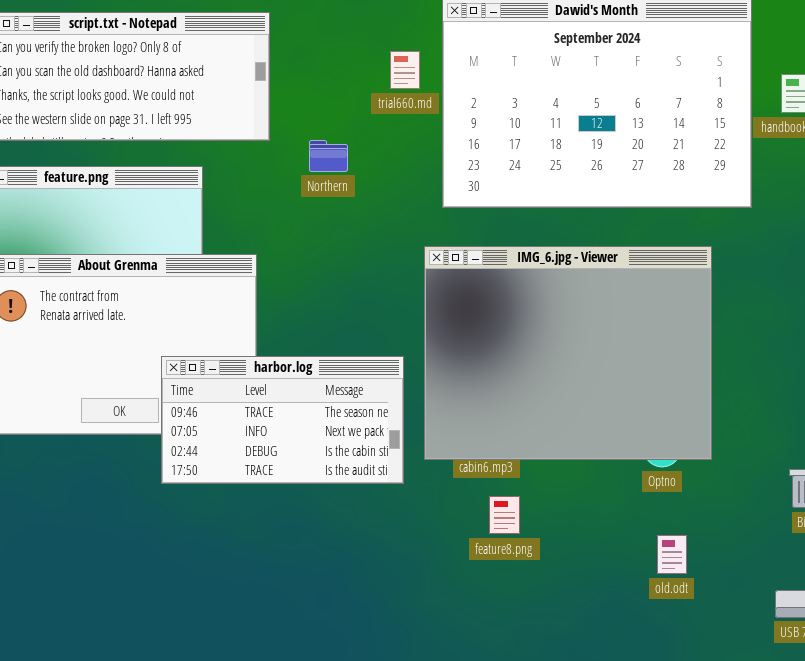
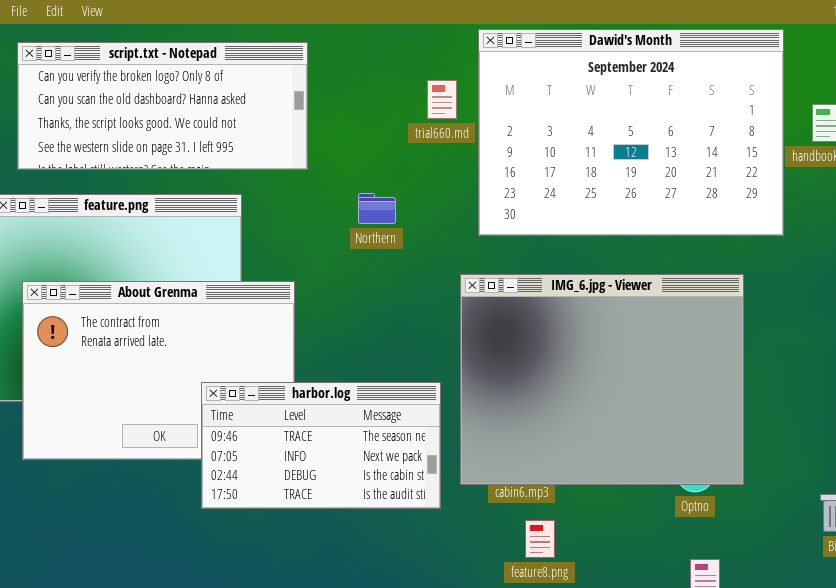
Northern: [309,140,348,172] -> [358,193,396,224], moved

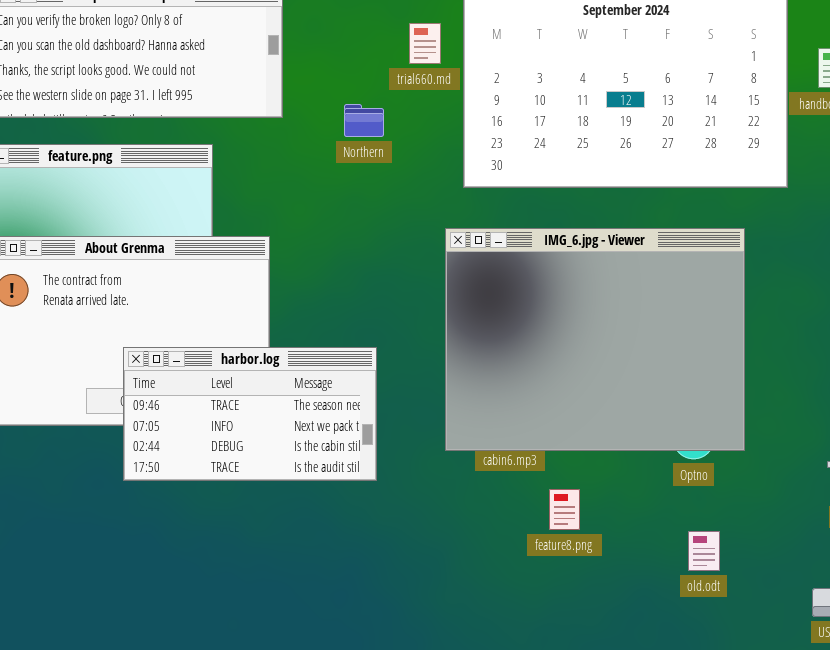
Northern: [358,193,396,224] -> [344,104,384,137], moved
harbor.log: [201,382,441,509] -> [123,347,377,481], moved
feature8.png: [525,520,555,558] -> [549,489,580,530], moved

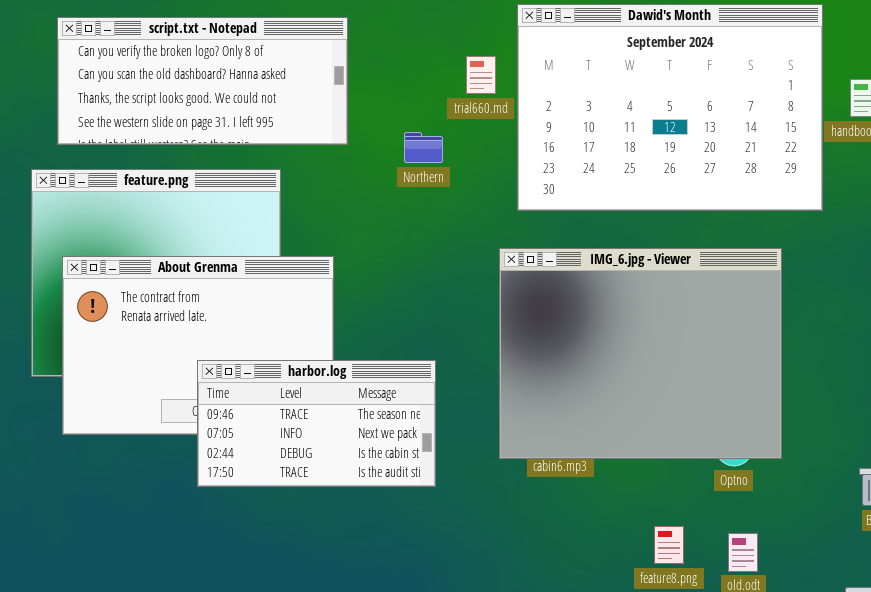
feature8.png: [549,489,580,530] -> [654,526,684,564], moved

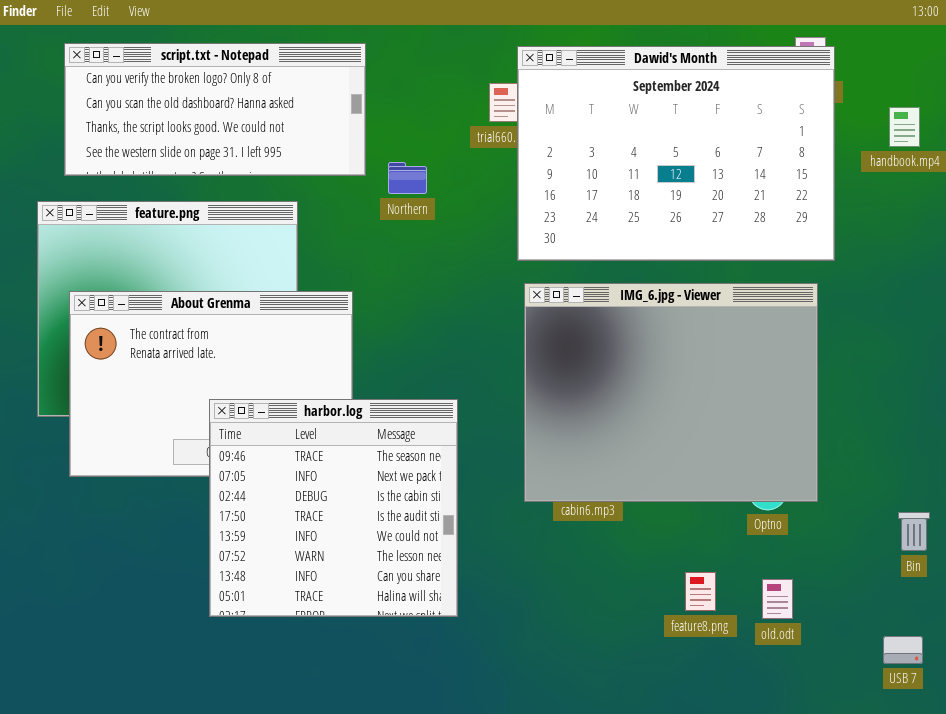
Dawid's Month: [517,4,823,211] -> [517,46,835,261], moved
Northern: [404,132,443,163] -> [388,162,427,194], moved
harbor.log: [197,360,436,487] -> [209,399,458,617], resized

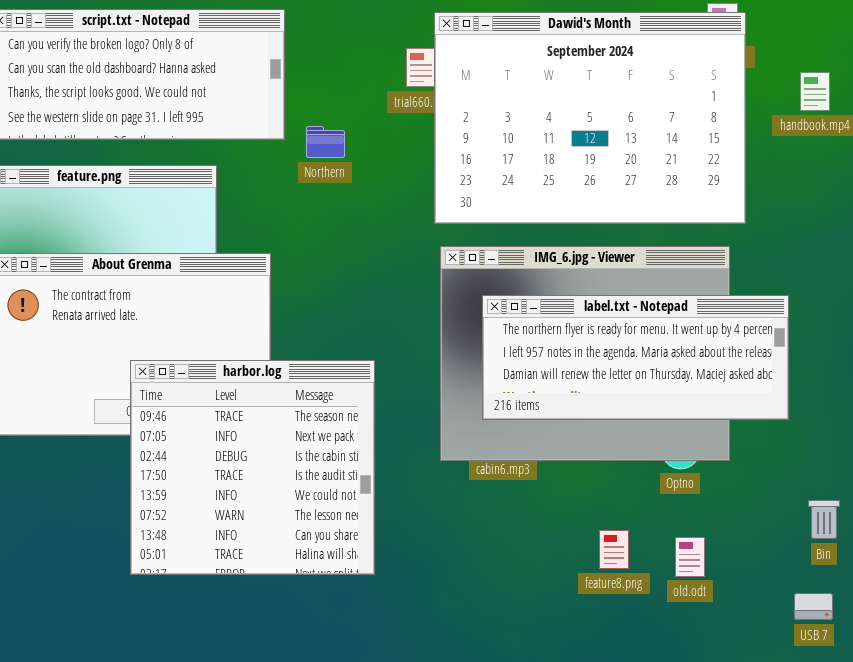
label.txt - Notepad: none -> [482,295,789,420], opened
Bin: [898,512,930,551] -> [808,500,840,539], moved

